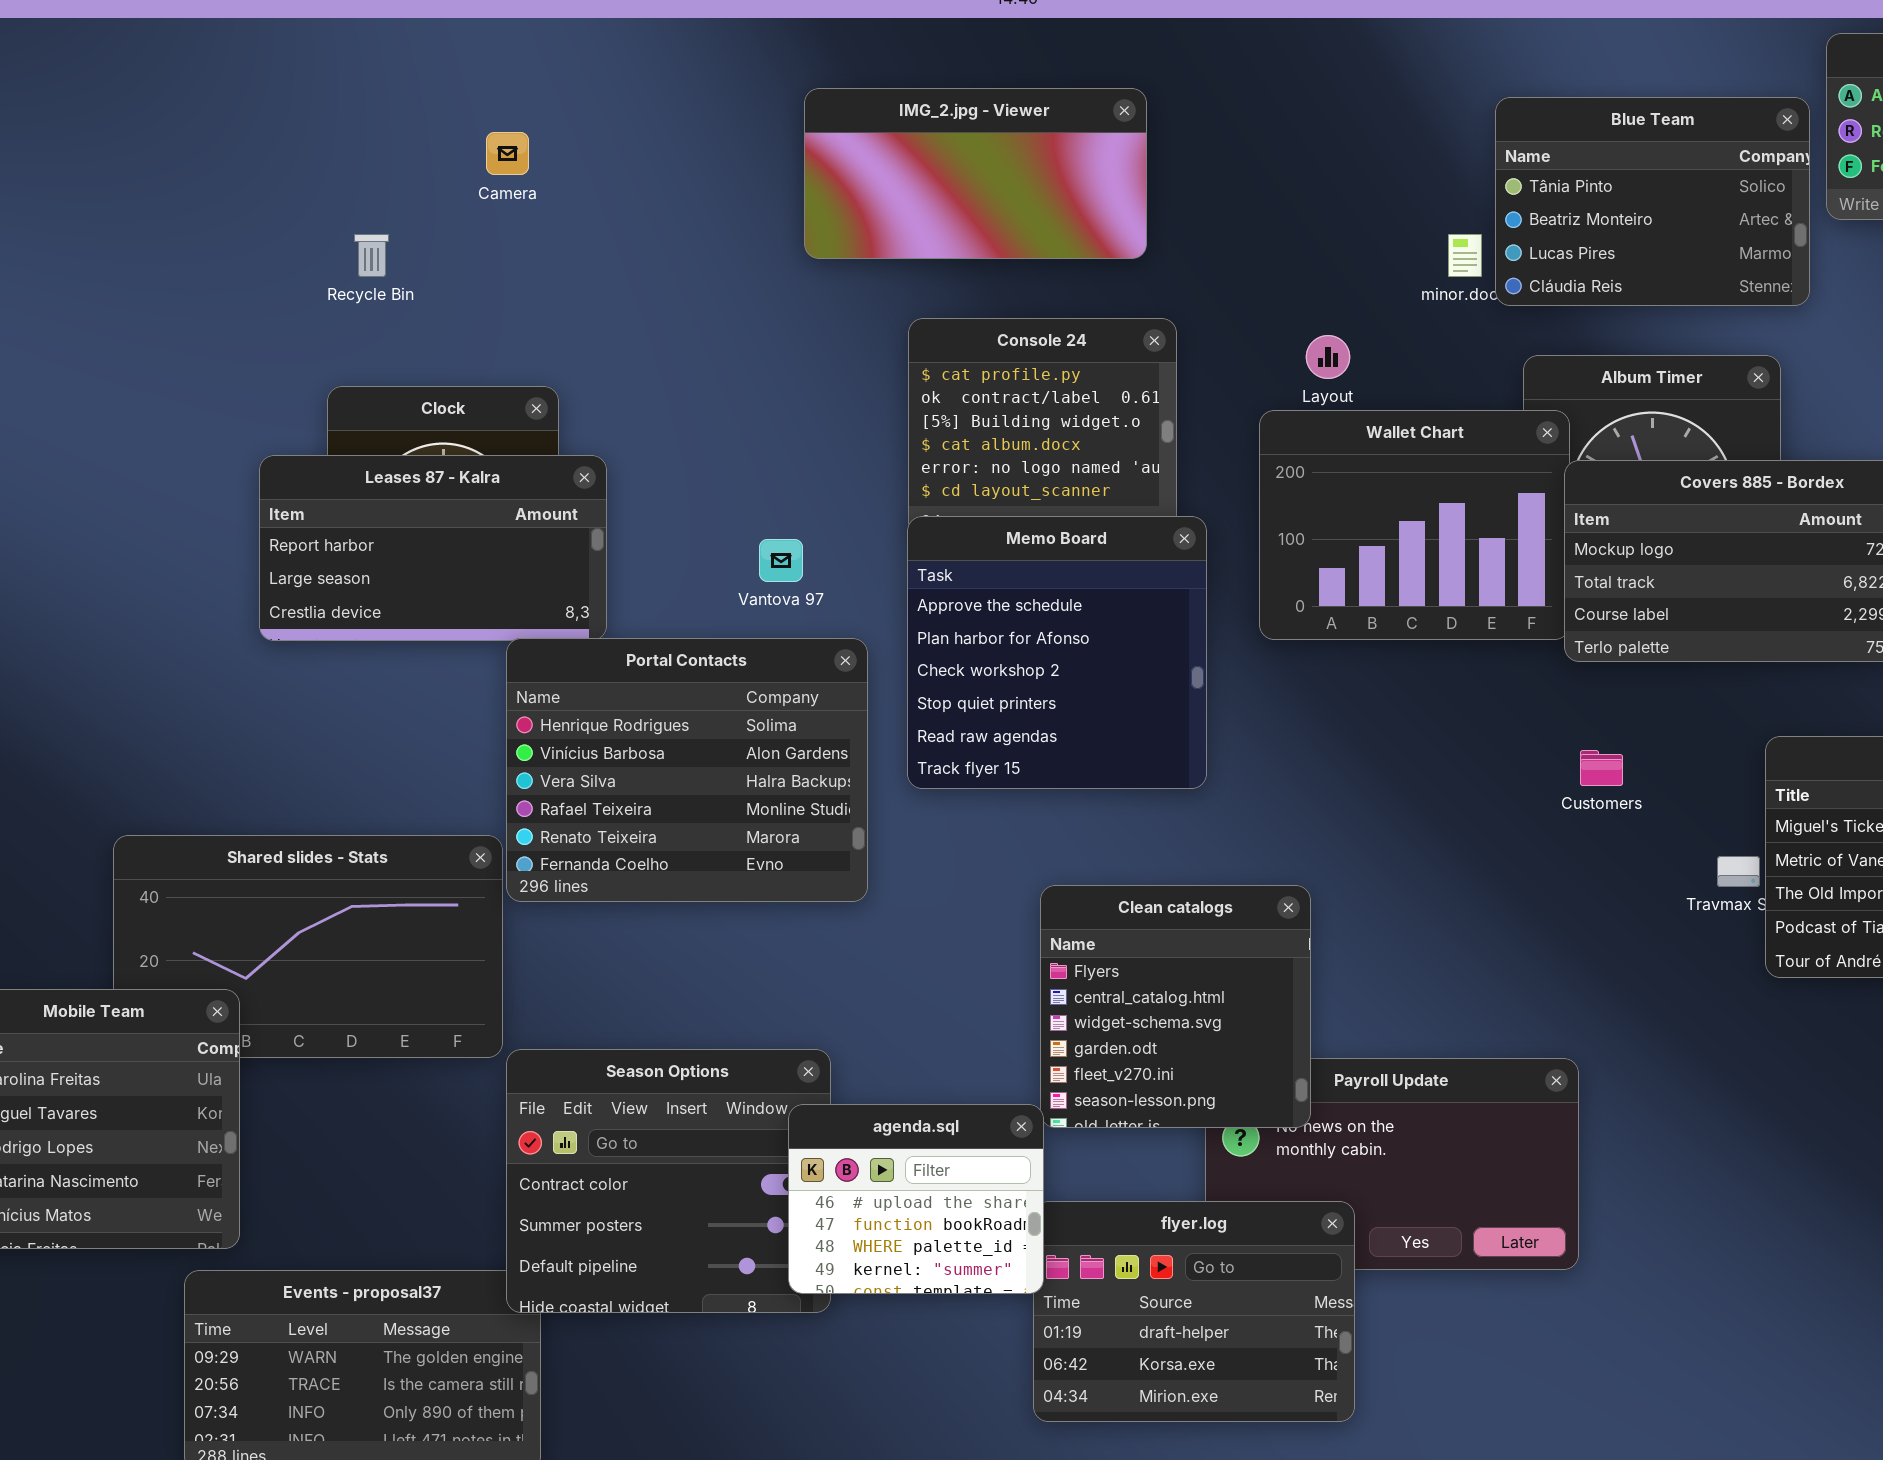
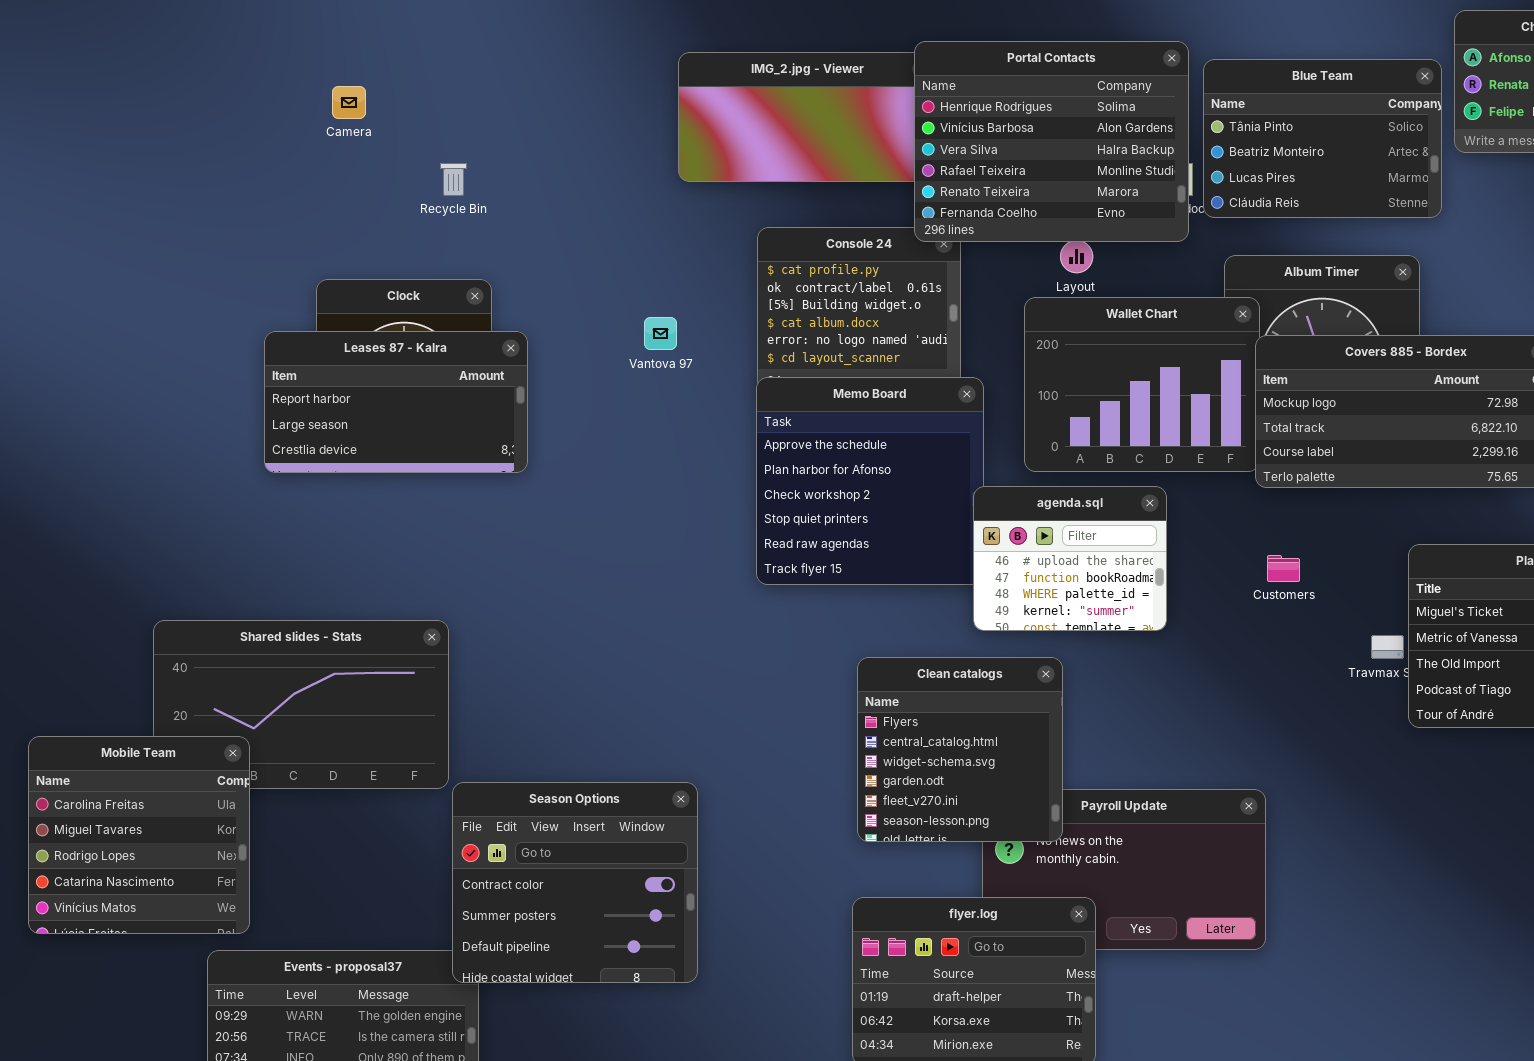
Camera: [486,132,529,175] -> [332,86,366,119], moved
Recycle Bin: [354,234,389,277] -> [440,163,467,196], moved
Vantova 97: [759,539,803,582] -> [644,317,677,350], moved
Portal Contacts: [506,638,868,902] -> [914,41,1189,242], moved
agenda.sql: [788,1104,1044,1294] -> [973,486,1167,631], moved

